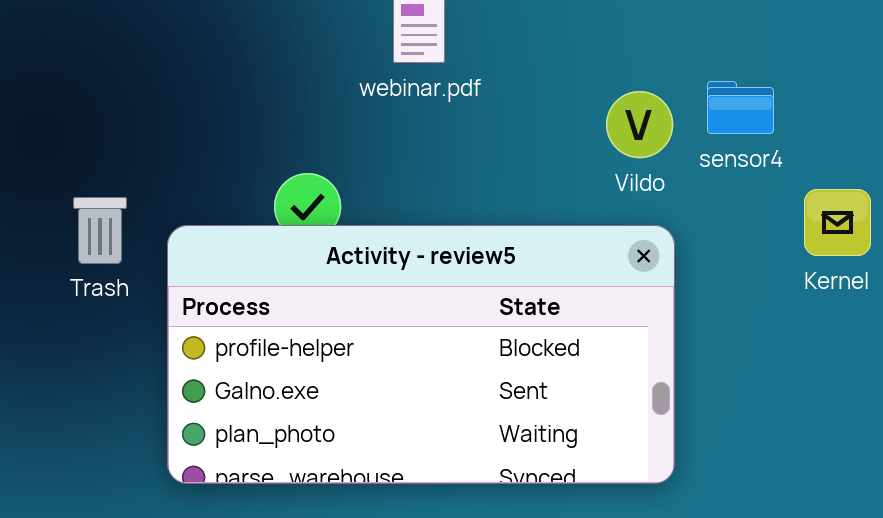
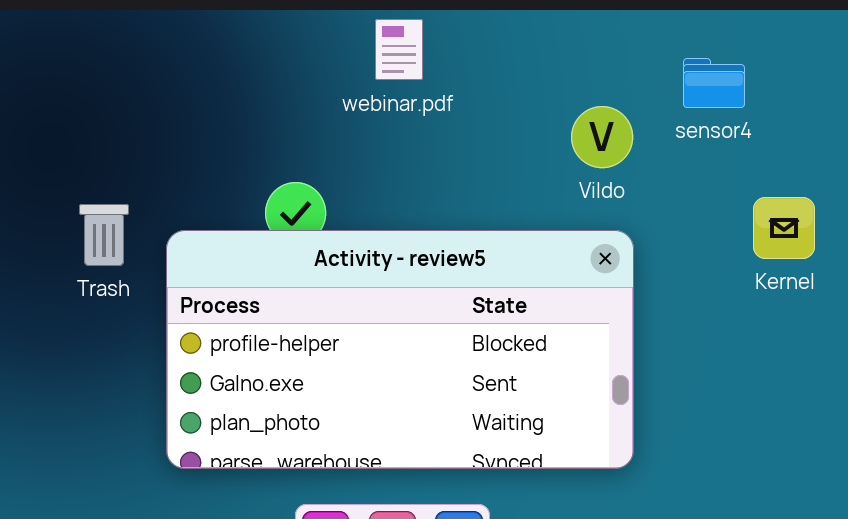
sensor4: [707,81,774,134] -> [683,58,745,108], moved

